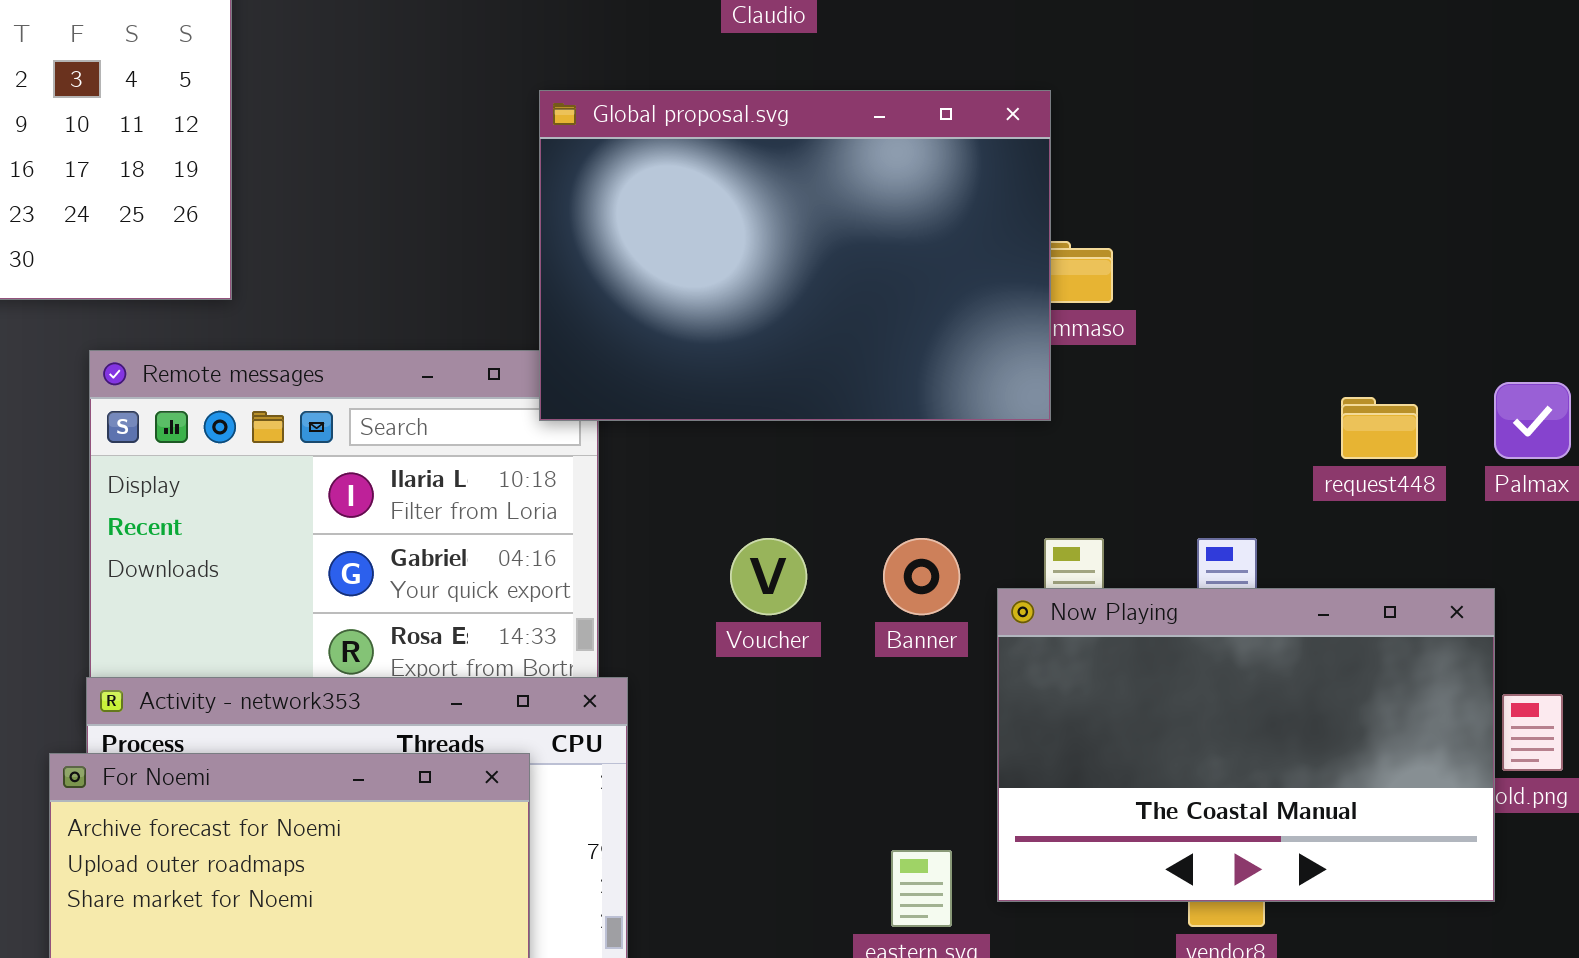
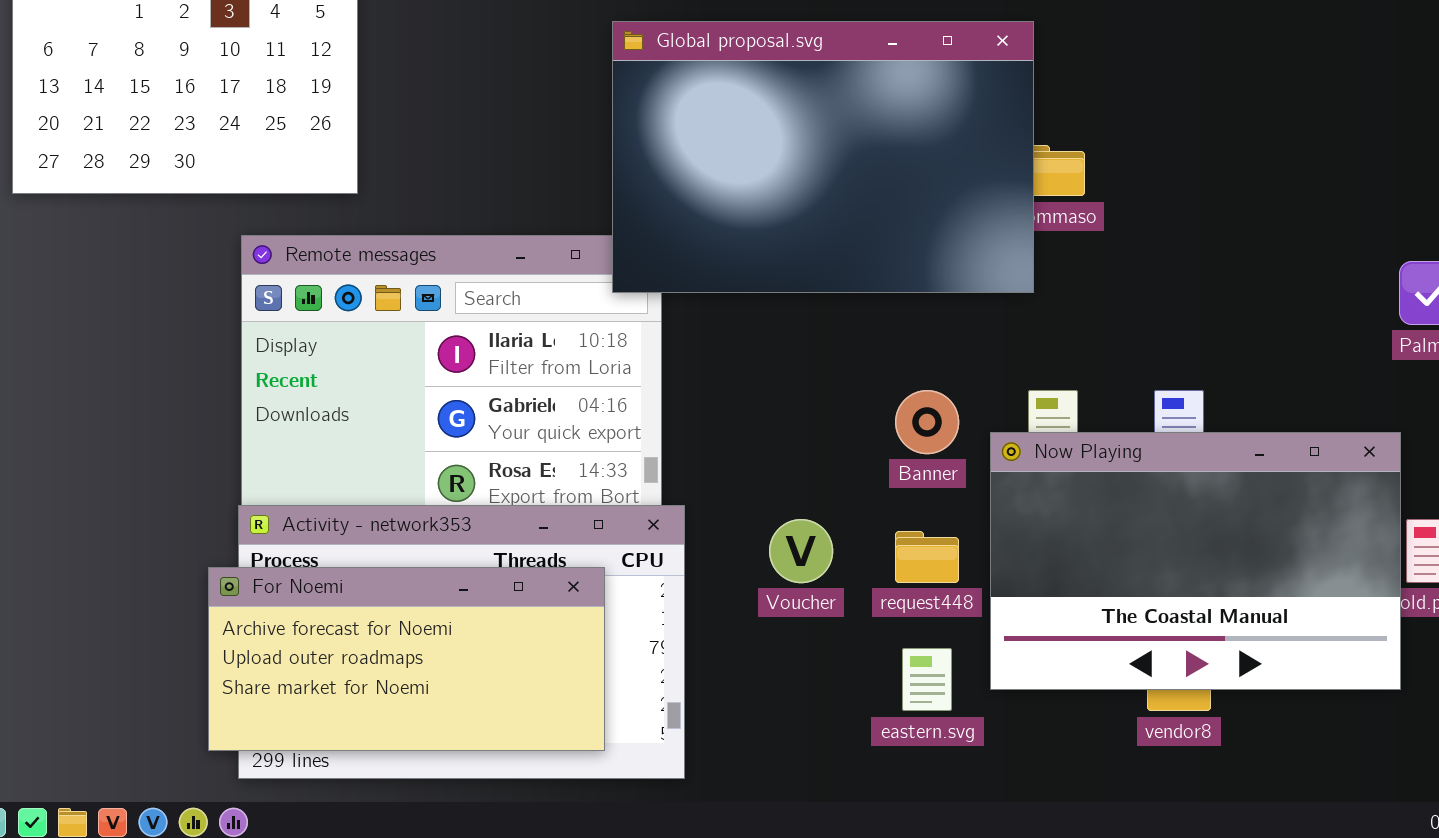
request448: [1341,397,1418,459] -> [895,531,959,583], moved
Voucher: [730,538,807,615] -> [769,519,833,583], moved

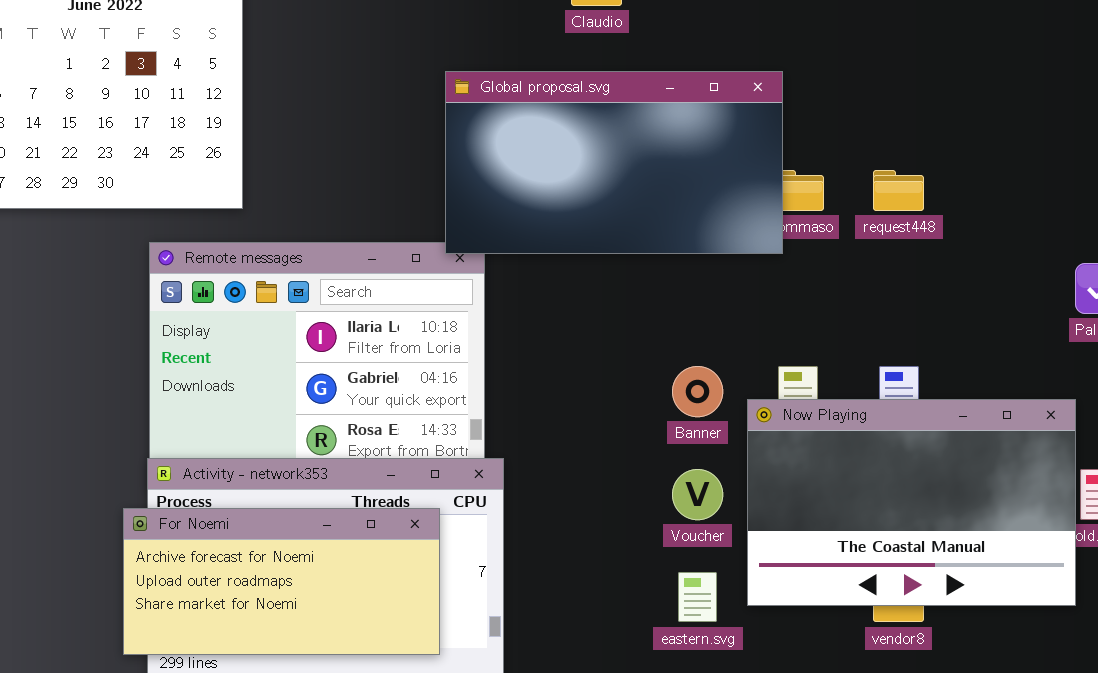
Global proposal.svg: [612,21,1034,293] -> [445,71,783,254], resized
Voucher: [769,519,833,583] -> [672,469,723,520], moved
request448: [895,531,959,583] -> [873,170,924,211], moved

